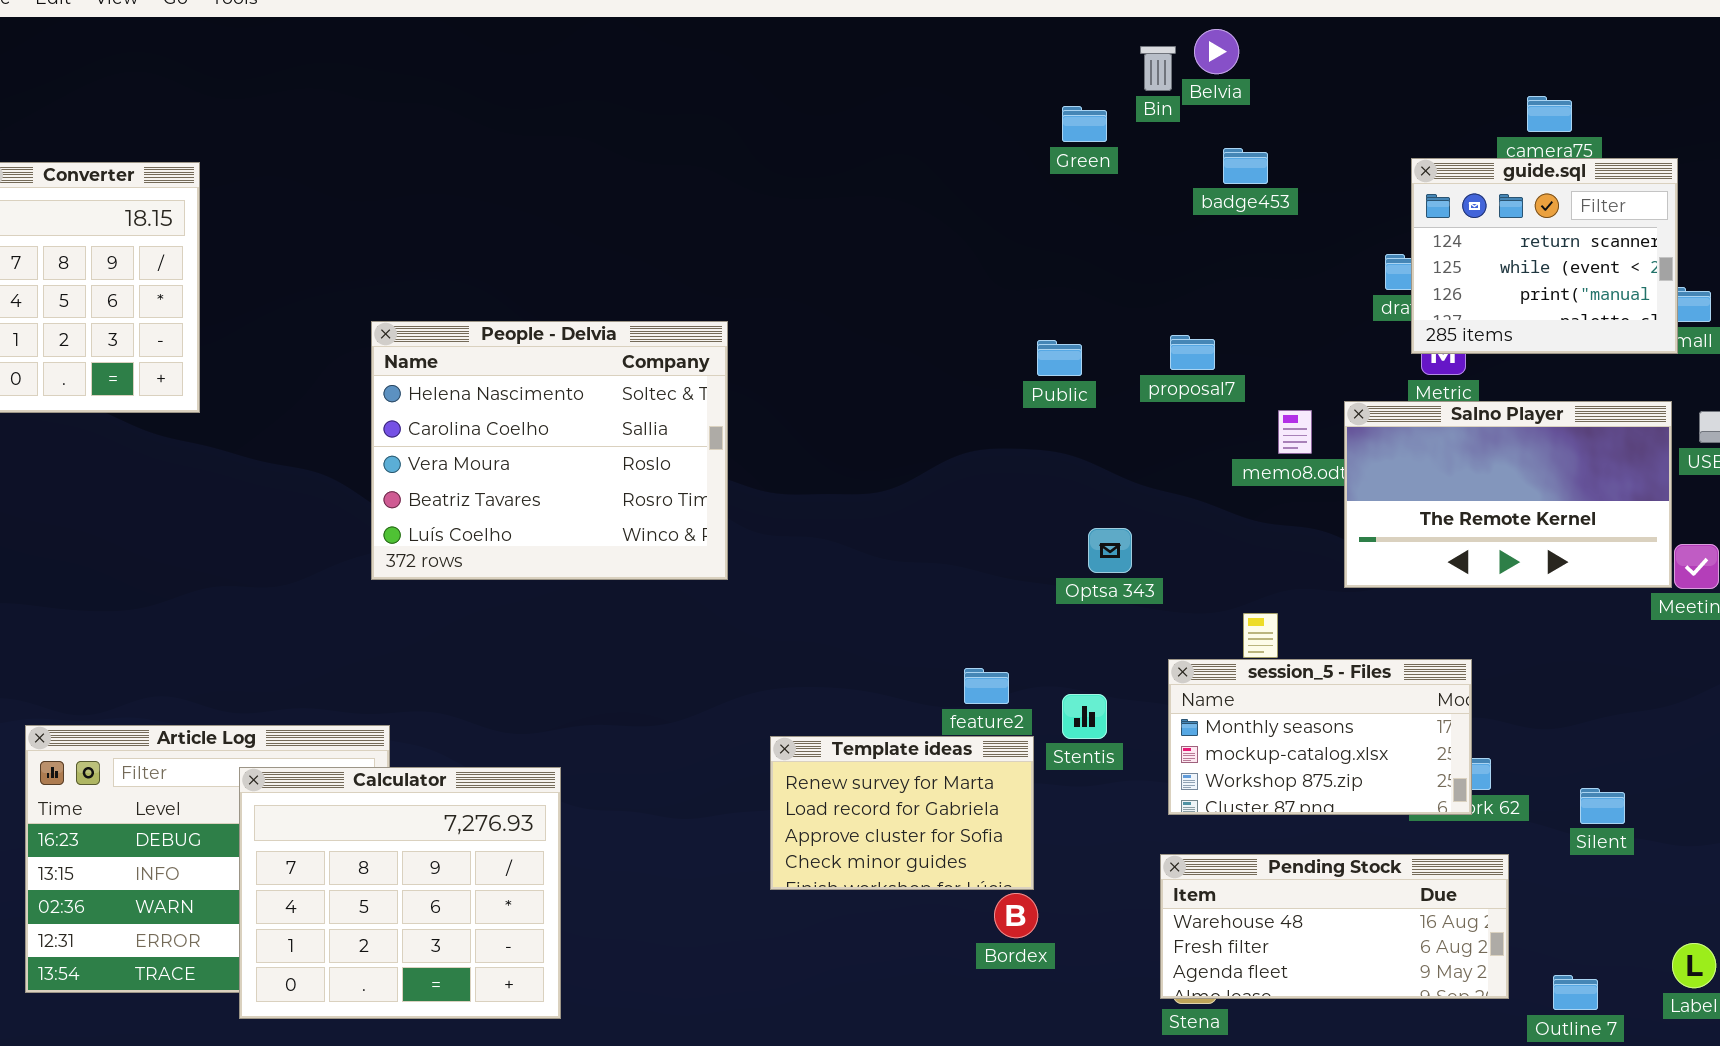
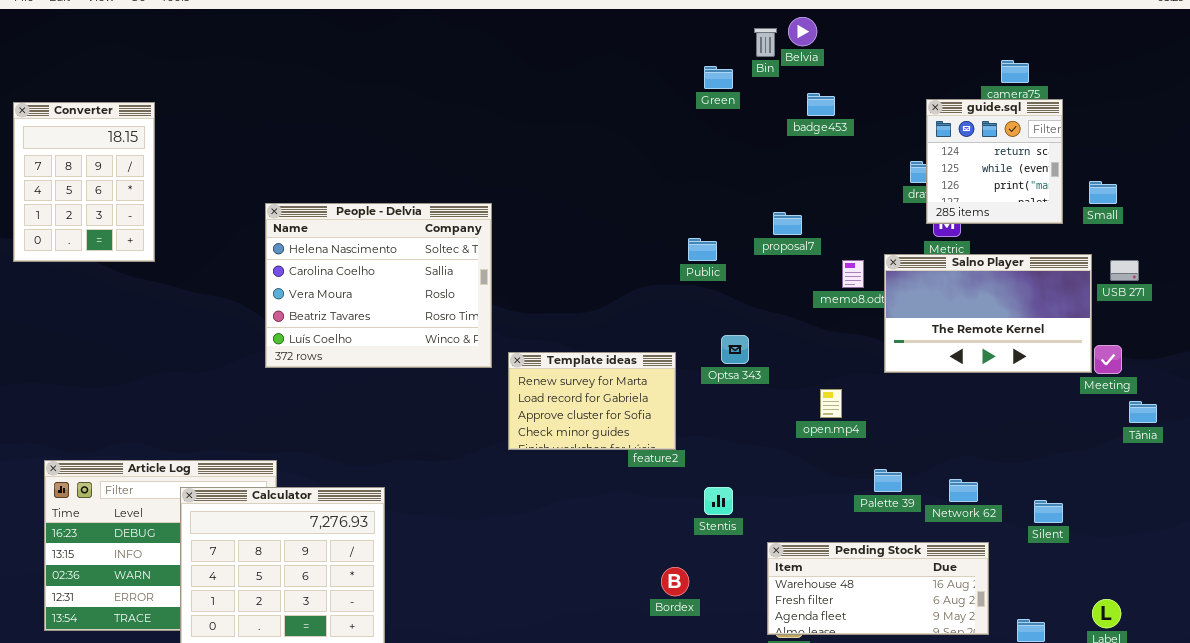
guide.sql: [1411,158,1678,354] -> [926,99,1063,224], resized
Public: [1037,340,1082,376] -> [688,238,717,261], moved
session_5 - Files: [1168,659,1472,815] -> none, closed
Stentis: [1062,694,1107,739] -> [704,487,733,515], moved
Template ideas: [770,736,1034,890] -> [508,352,676,450], moved

